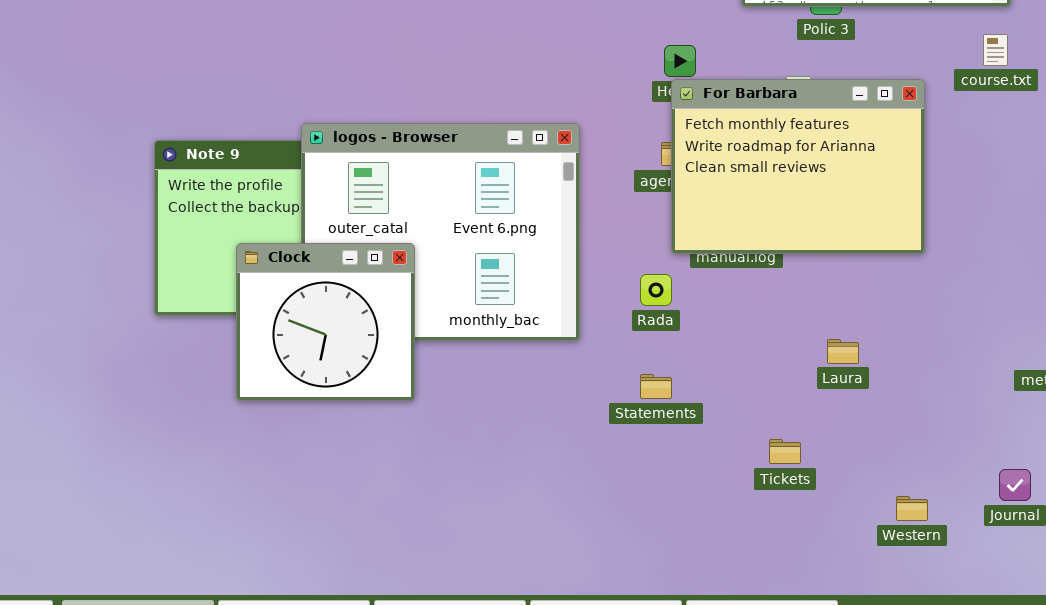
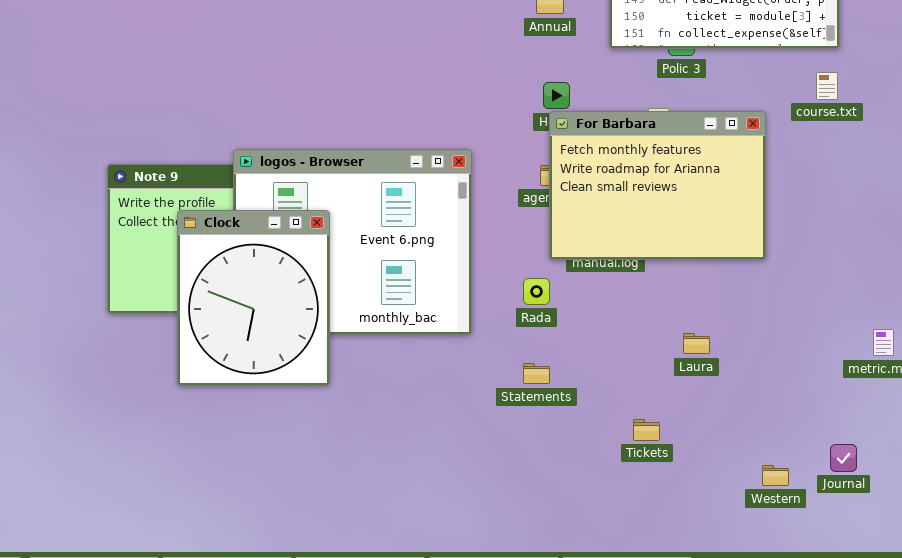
Clock: [236,243,415,401] -> [177,210,330,386], resized
Western: [896,496,928,521] -> [762,465,789,486], moved

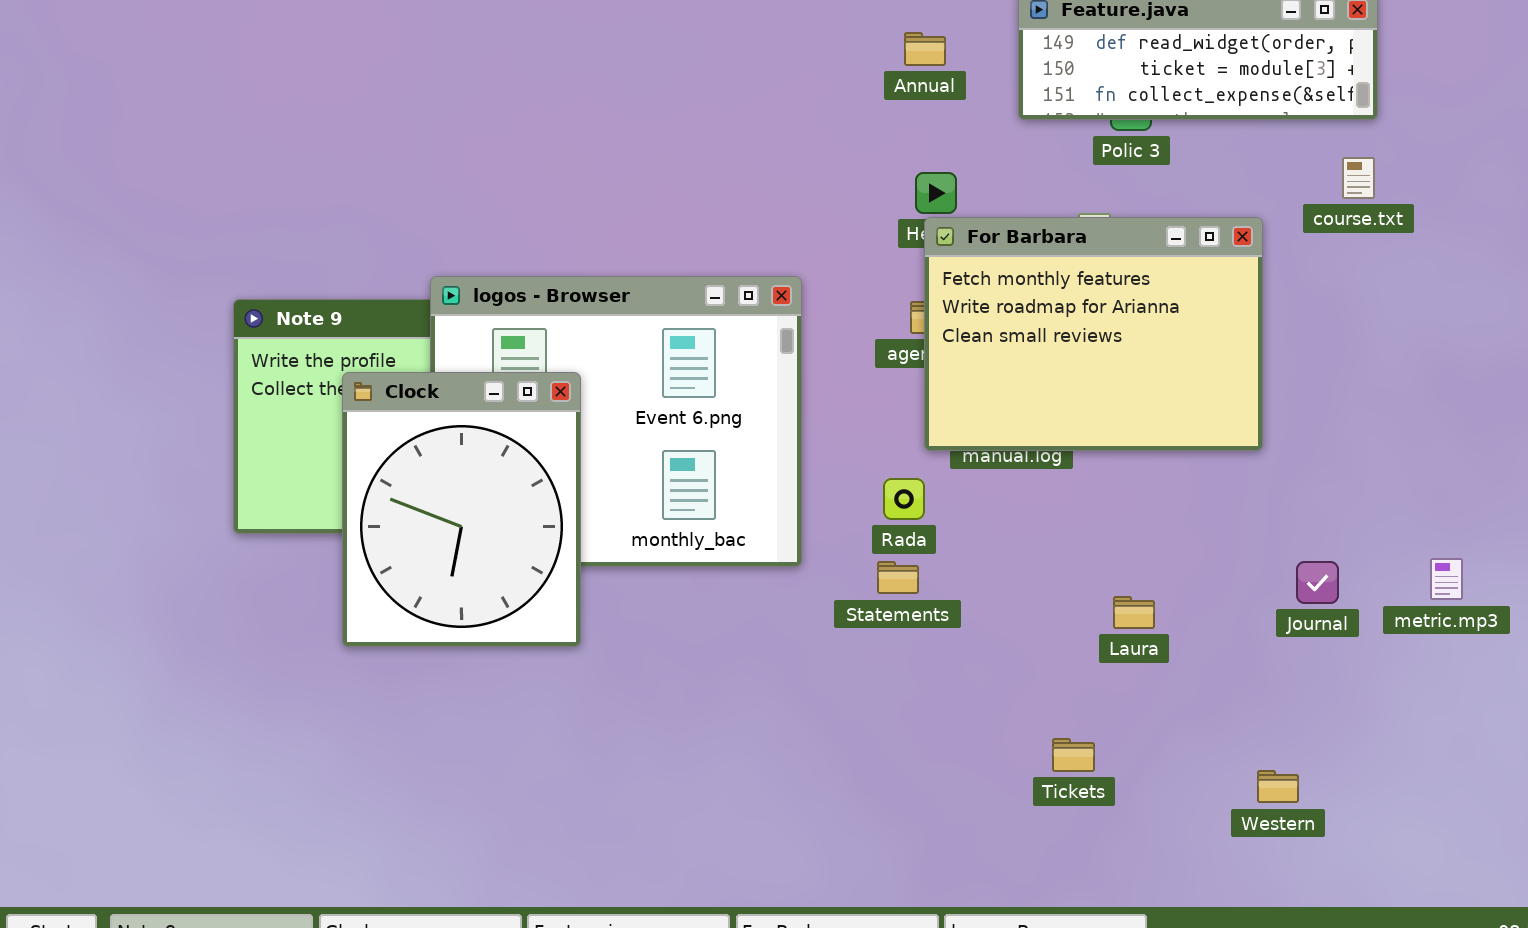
Laura: [683,333,710,354] -> [1113,596,1155,629], moved
Statements: [523,363,550,384] -> [877,561,919,594], moved
Tickets: [633,419,660,441] -> [1052,738,1095,772], moved
Journal: [830,444,857,472] -> [1296,561,1339,604], moved

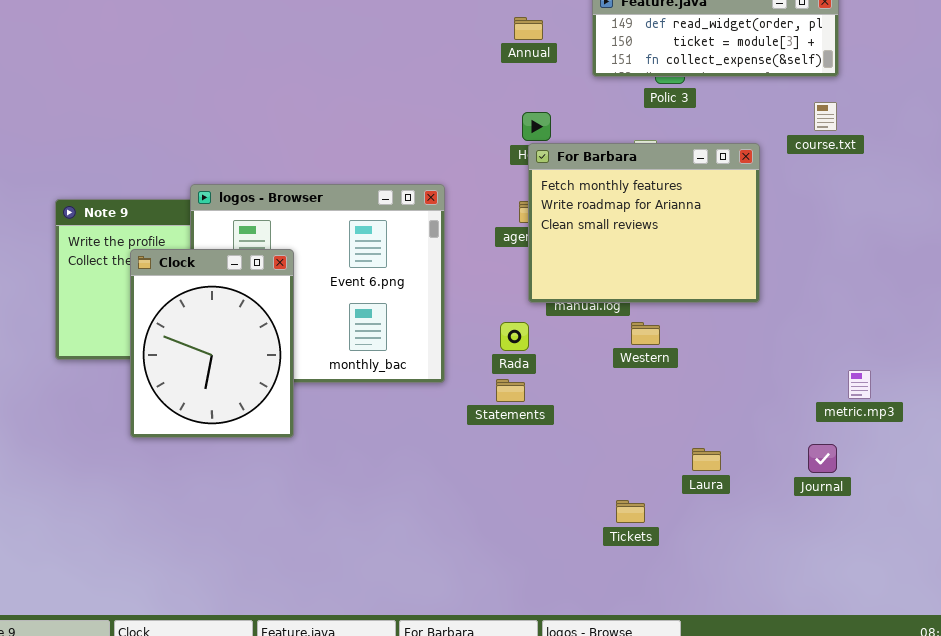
metric.mp3: [1430,558,1463,600] -> [848,370,871,399], moved
Journal: [1296,561,1339,604] -> [808,444,837,473], moved
Laura: [1113,596,1155,629] -> [692,448,721,471], moved
Western: [1257,770,1299,803] -> [631,322,660,345], moved

